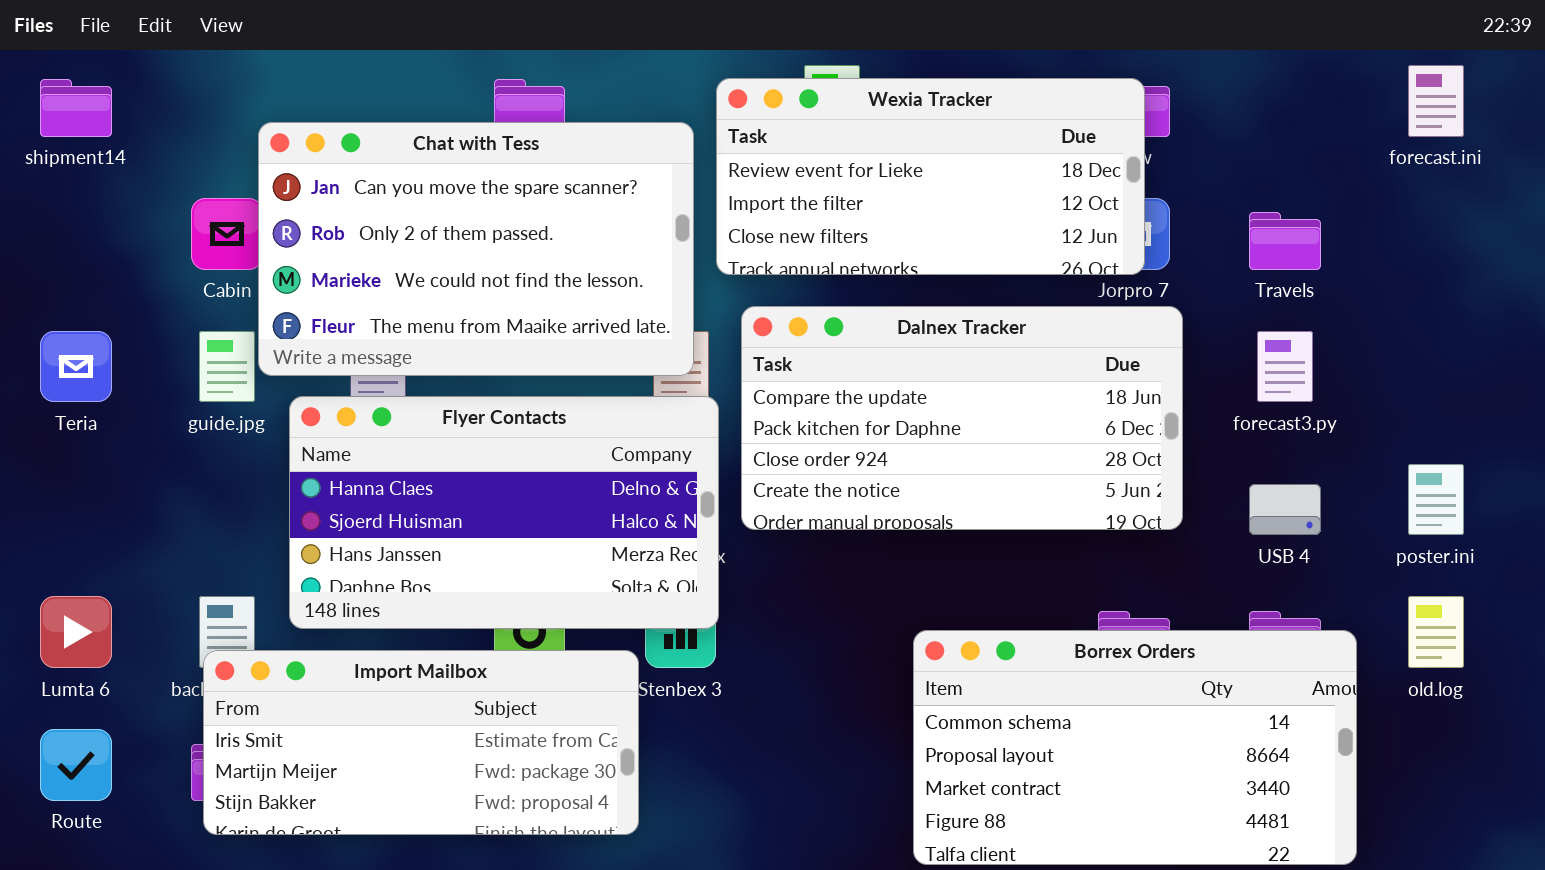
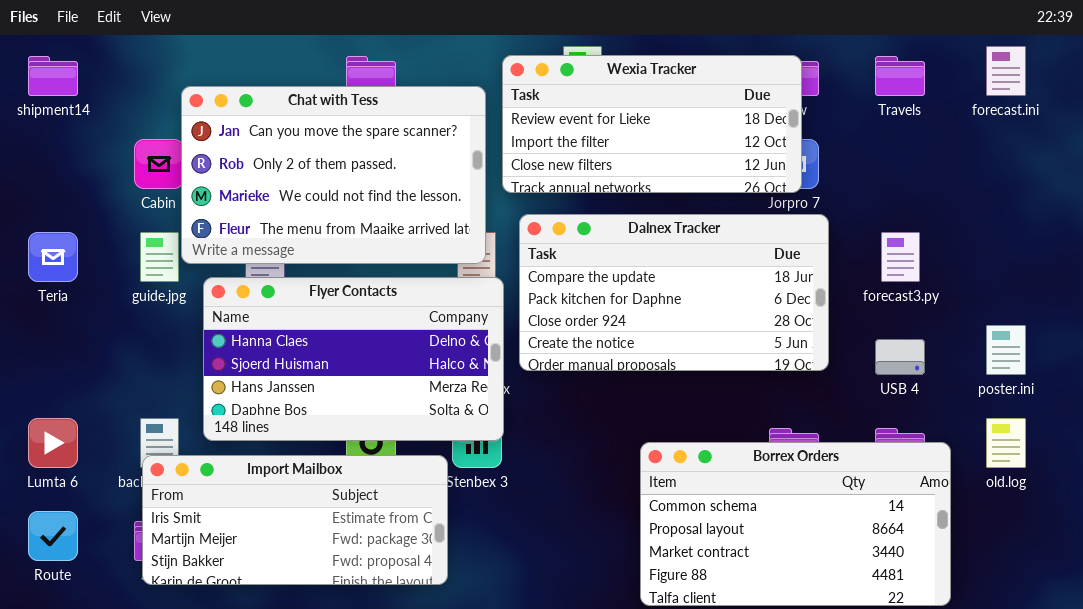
Travels: [1249,212,1321,270] -> [875,56,925,96], moved

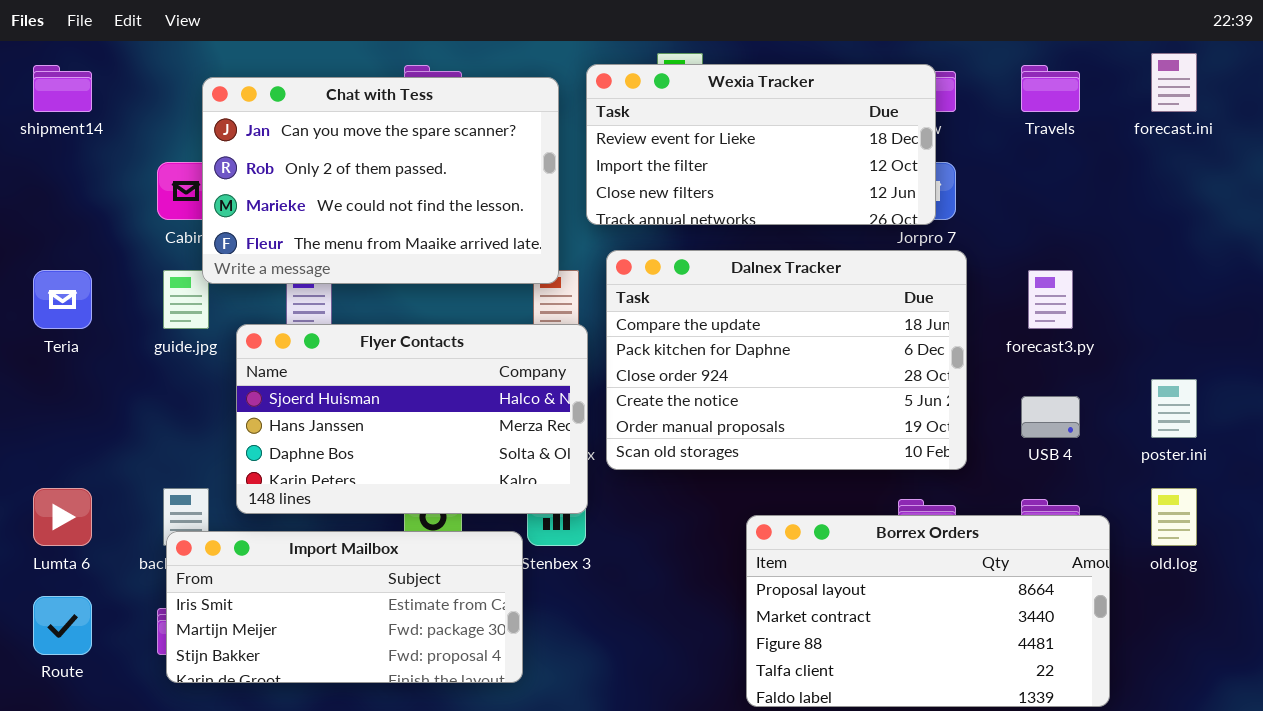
Chat with Tess: [181,86,486,264] -> [202,77,559,284], moved
Dalnex Tracker: [519,214,829,371] -> [606,250,967,470], resized
Flyer Contacts: [203,277,504,441] -> [236,324,588,514], scrolled down 1 row
Borrex Orders: [640,442,951,606] -> [746,515,1110,707], scrolled down 1 row

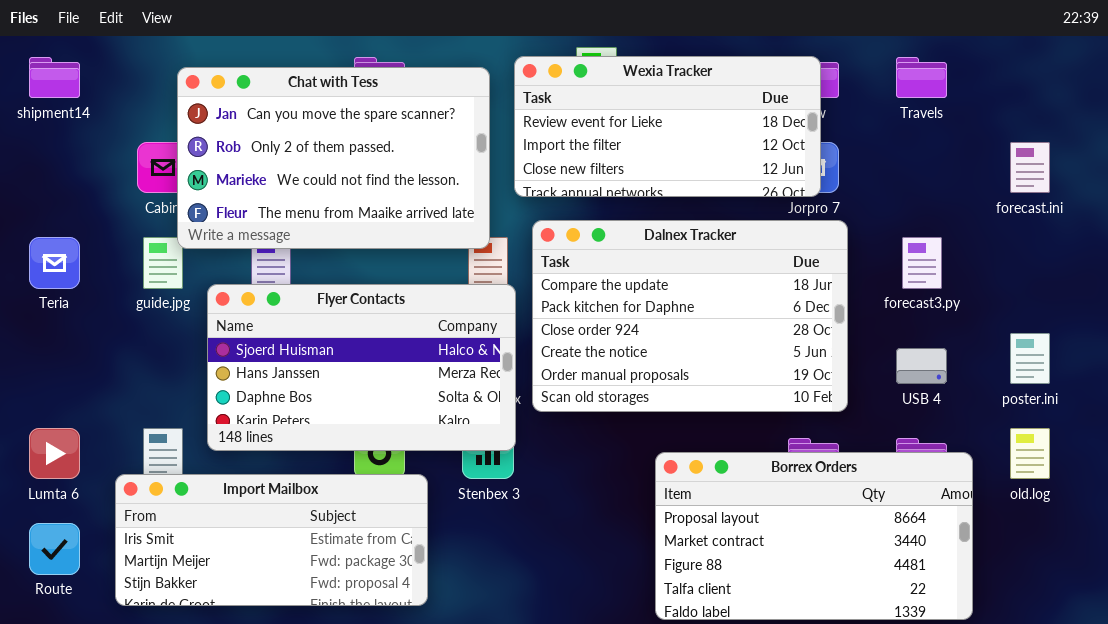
forecast.ini: [1151,53,1197,112] -> [1010,142,1050,193], moved
Import Mailbox: [166,531,523,683] -> [115,474,428,606], moved

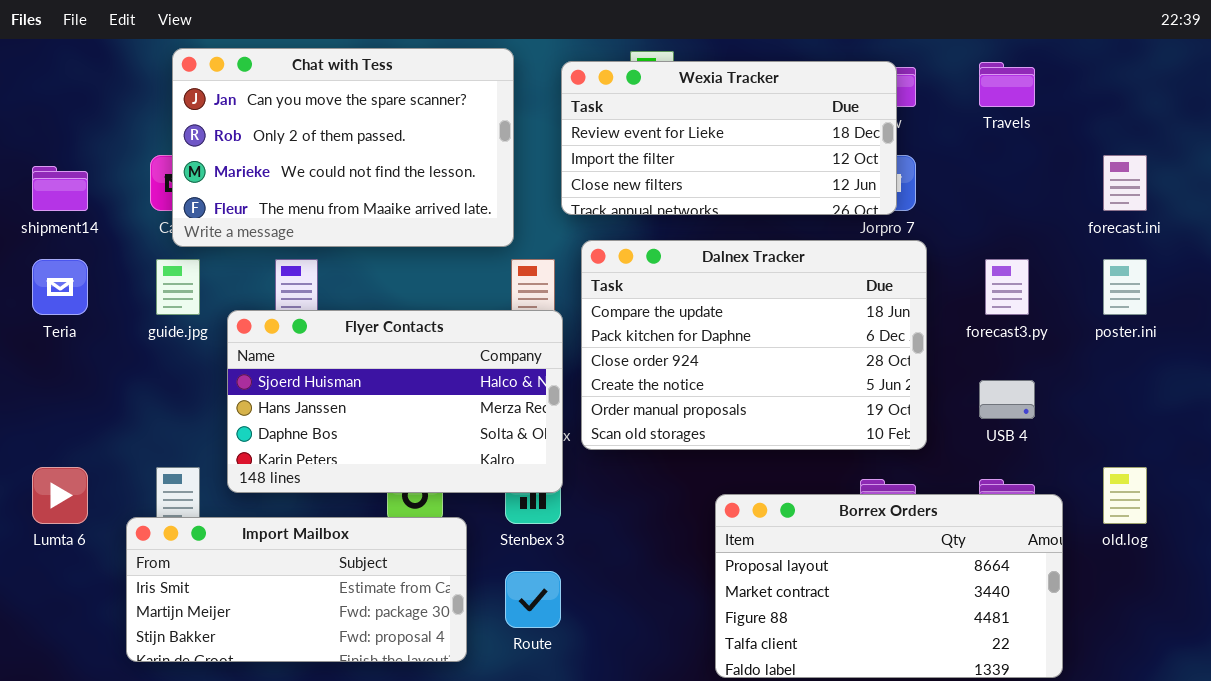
shipment14: [29,57,80,98] -> [32,166,88,211], moved
Chat with Tess: [177,67,490,249] -> [172,48,514,247], moved
poster.ini: [1010,333,1050,384] -> [1103,259,1147,315], moved
Route: [29,523,80,575] -> [505,571,561,628], moved

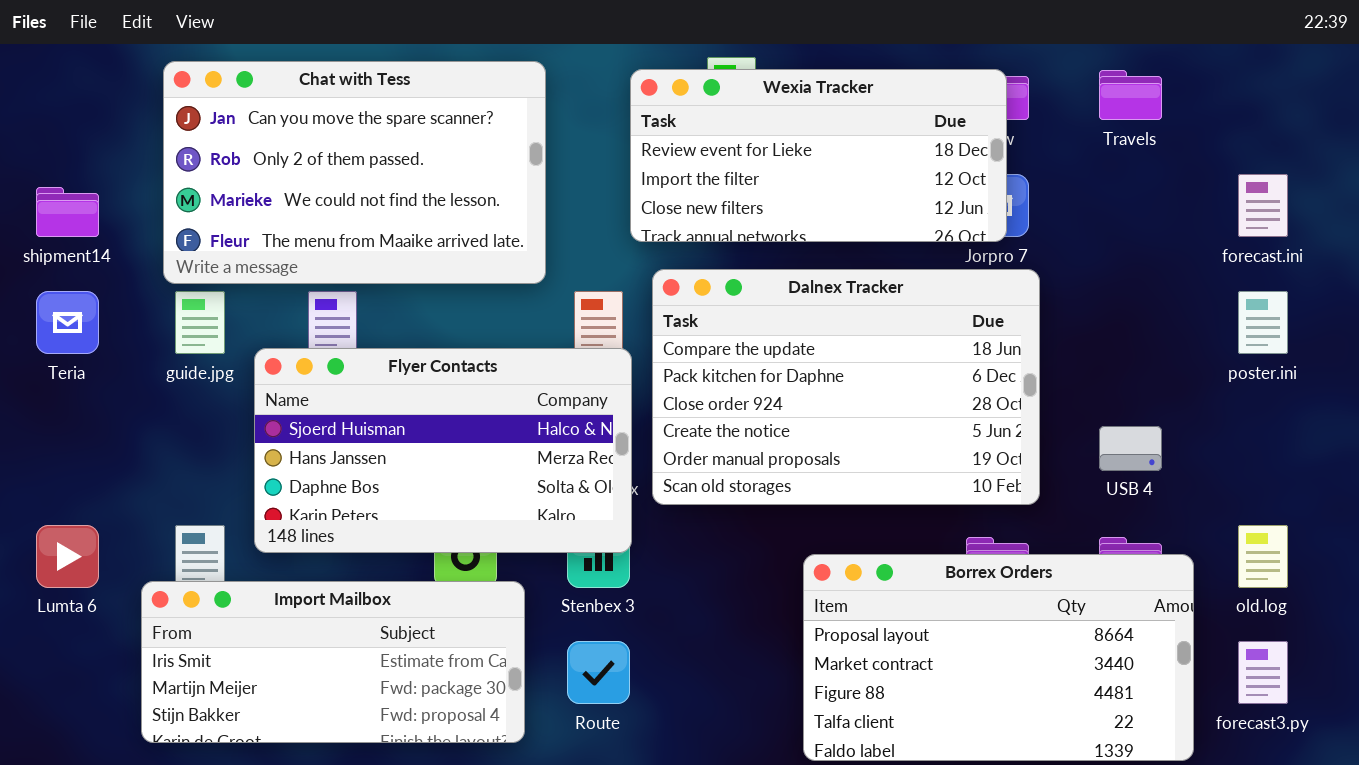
Chat with Tess: [172,48,514,247] -> [163,61,546,284], moved
forecast3.py: [985,259,1029,315] -> [1238,641,1288,704], moved

